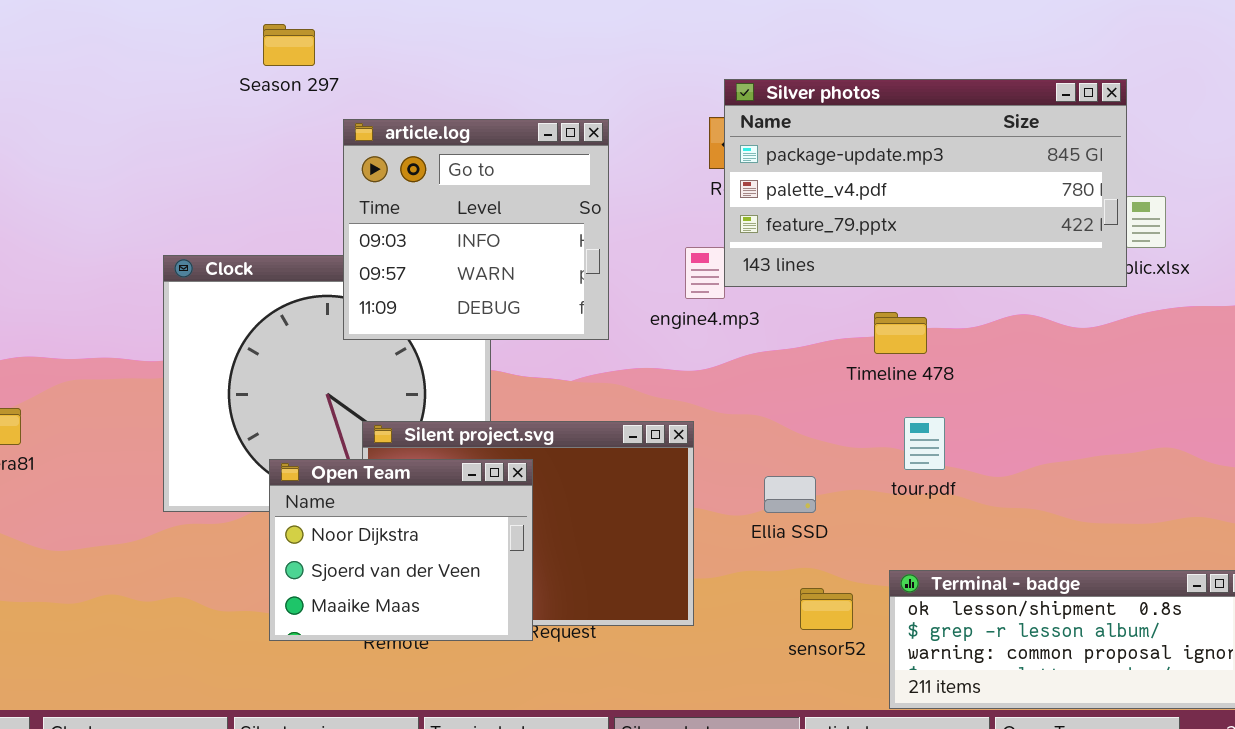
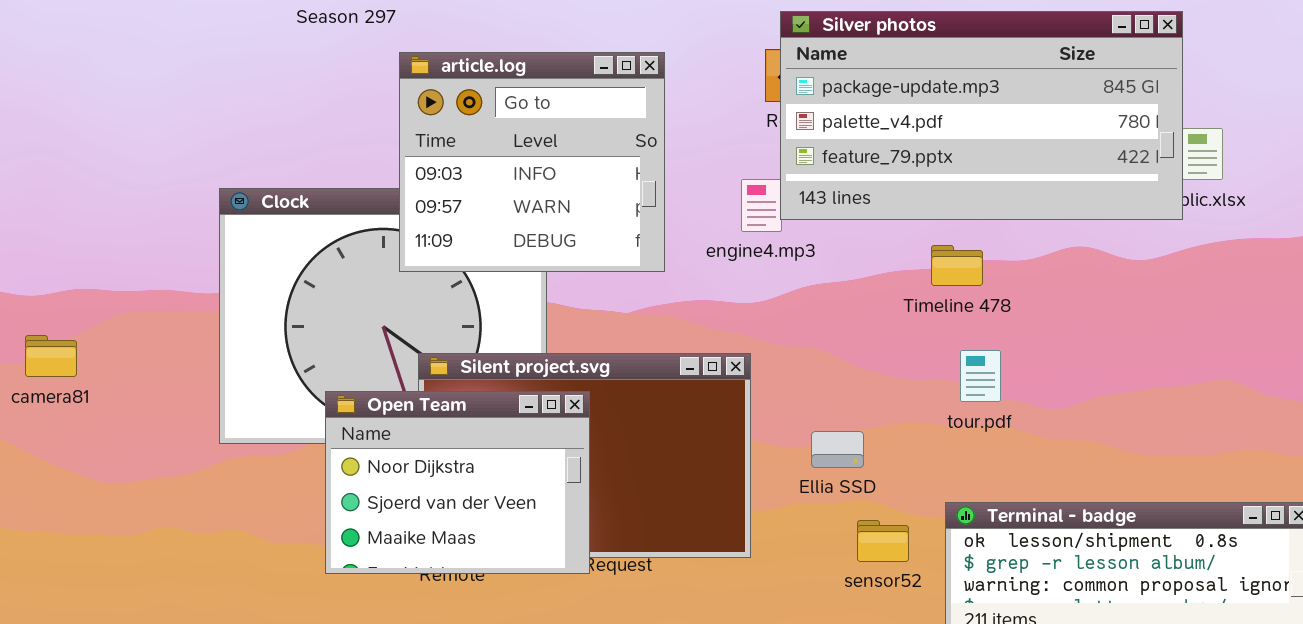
Ellia SSD: [764,476,816,513] -> [811,431,864,468], moved

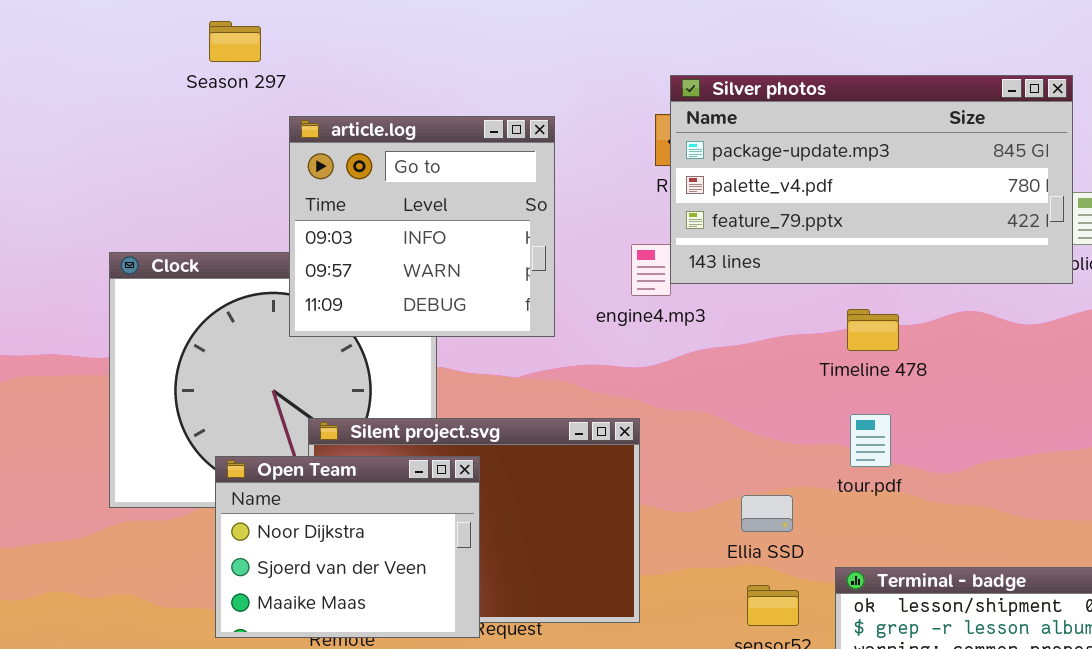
Timeline 478: [931,245,983,286] -> [847,309,899,351], moved
Ellia SSD: [811,431,864,468] -> [741,495,793,532], moved

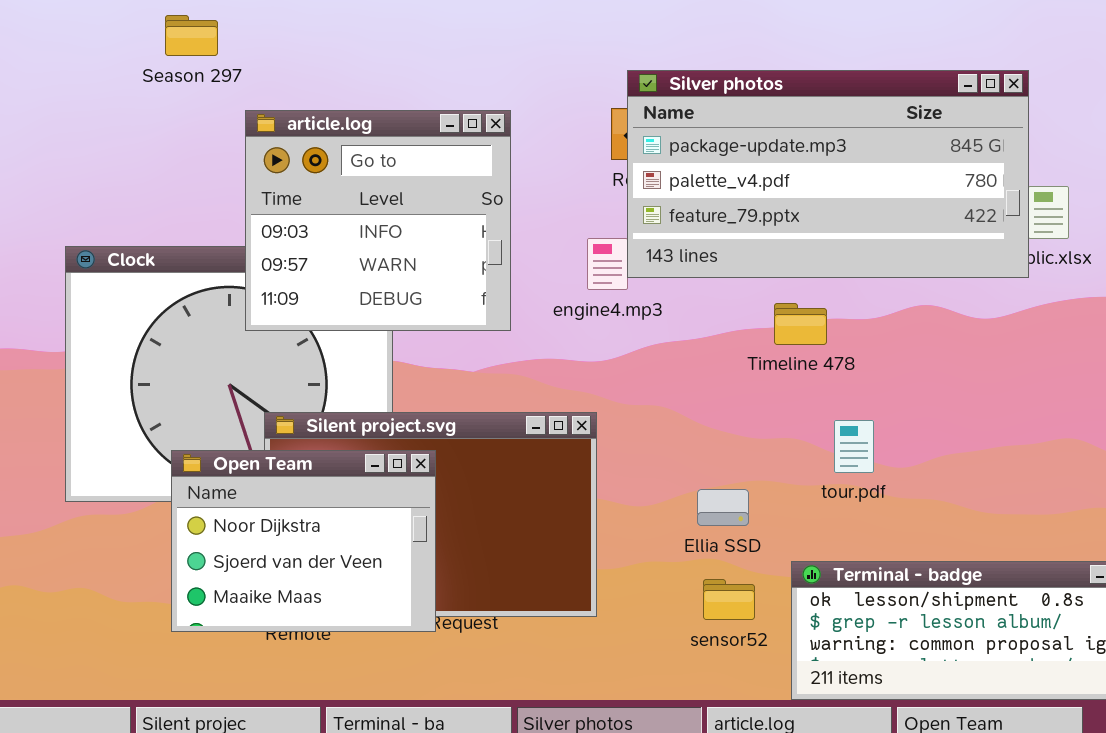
Timeline 478: [847,309,899,351] -> [774,303,827,345], moved
tour.pdf: [850,414,891,467] -> [834,420,874,473], moved

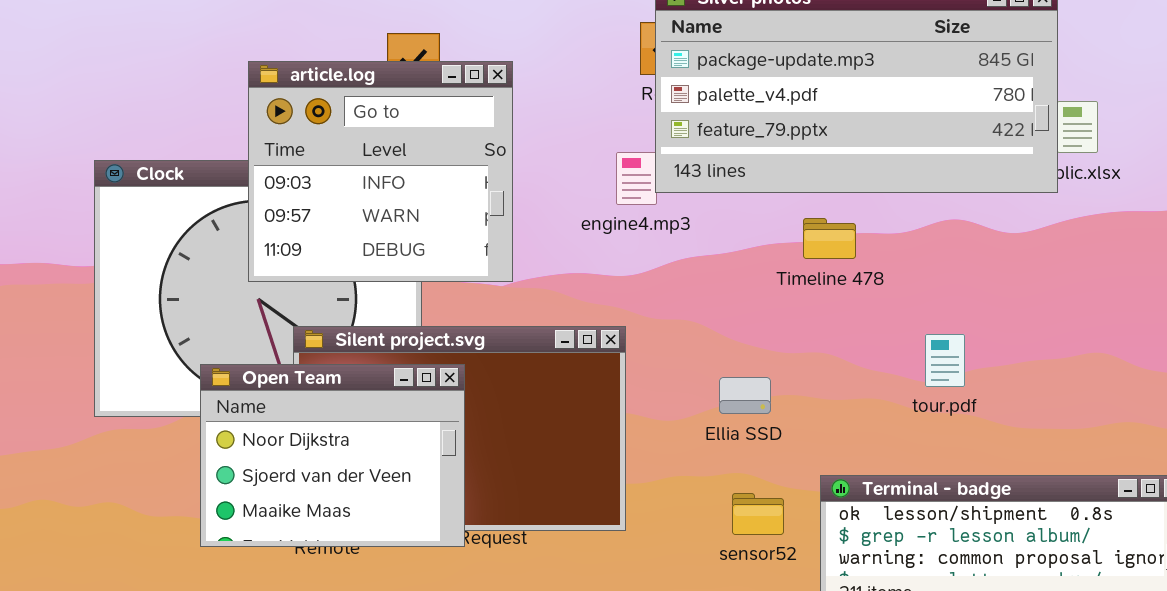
article.log: [245,110,511,331] -> [248,61,513,282], moved
tour.pdf: [834,420,874,473] -> [925,334,965,387], moved
Ellia SSD: [697,489,749,526] -> [719,377,771,414], moved

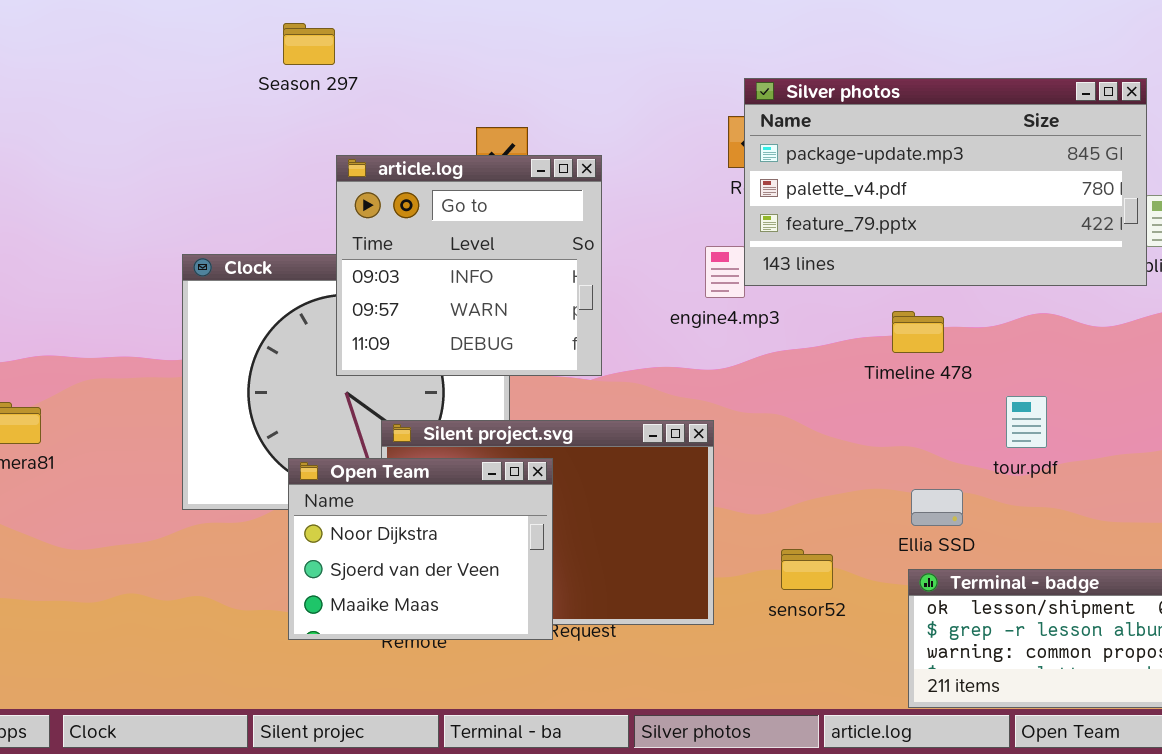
tour.pdf: [925,334,965,387] -> [1006,396,1047,448], moved
Ellia SSD: [719,377,771,414] -> [911,489,963,526], moved
sensor52: [732,493,784,535] -> [781,549,833,590], moved

